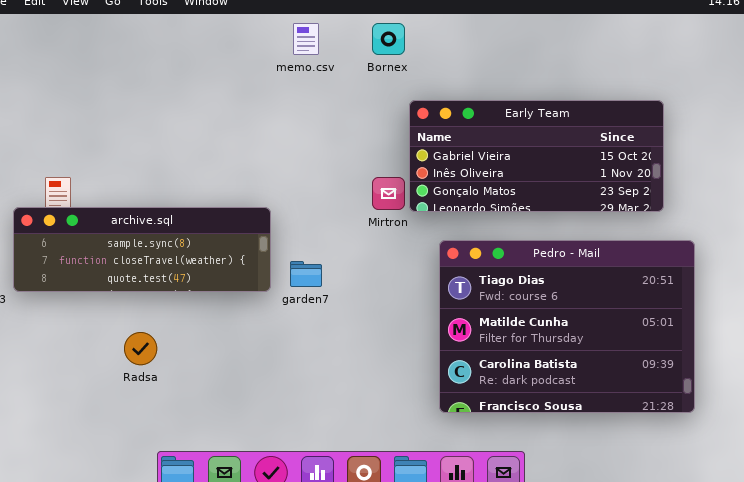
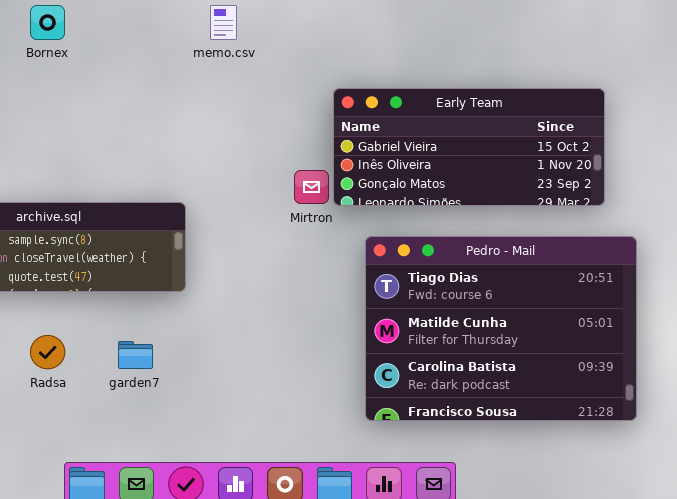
Bornex: [372,23,405,55] -> [30,5,65,40], moved
garden7: [290,261,322,287] -> [118,341,153,369], moved

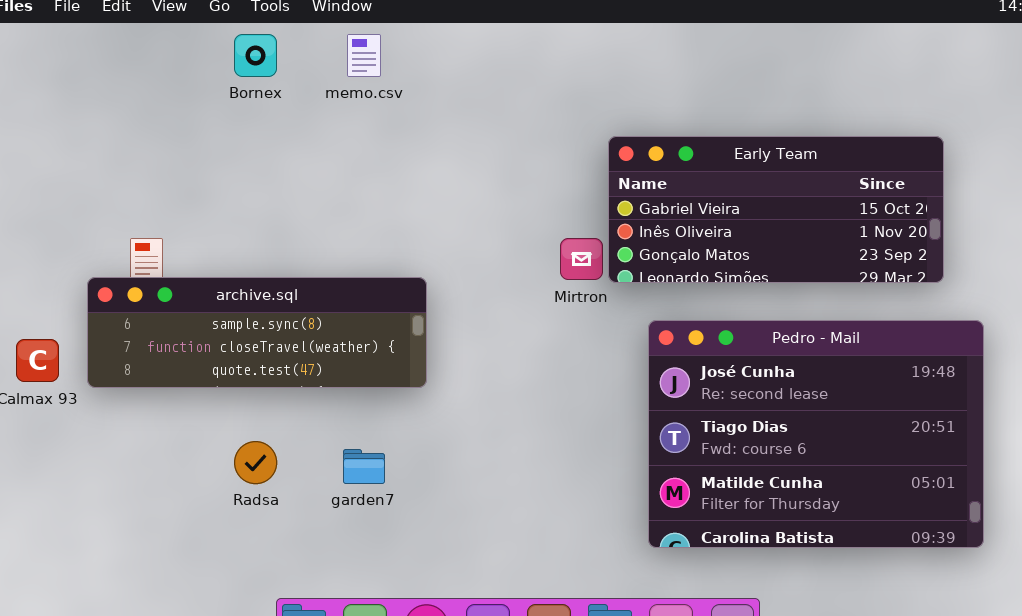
memo.csv: [210,5,237,40] -> [347,34,381,77], moved
Pedro - Mail: [365,236,637,421] -> [648,320,984,548], scrolled up 1 row

